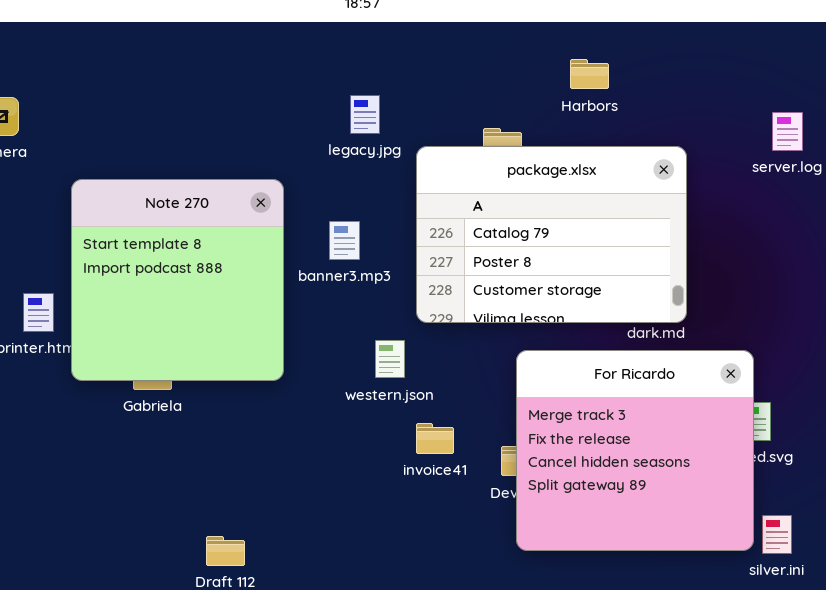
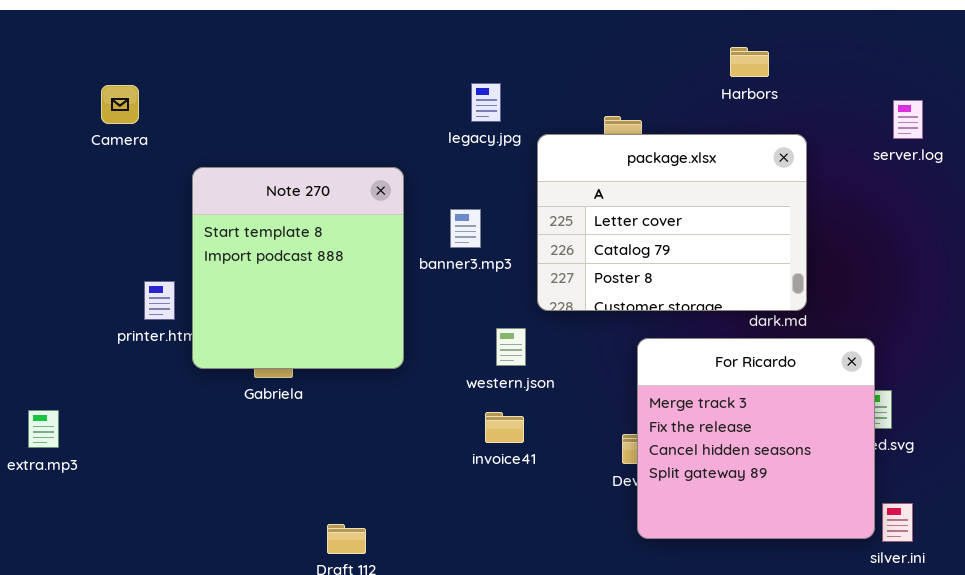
Harbors: [570,59,609,89] -> [730,47,769,77], moved
package.xlsx: [416,146,687,323] -> [537,134,807,311], scrolled up 1 row
invoice41: [416,423,454,454] -> [485,412,524,443], moved

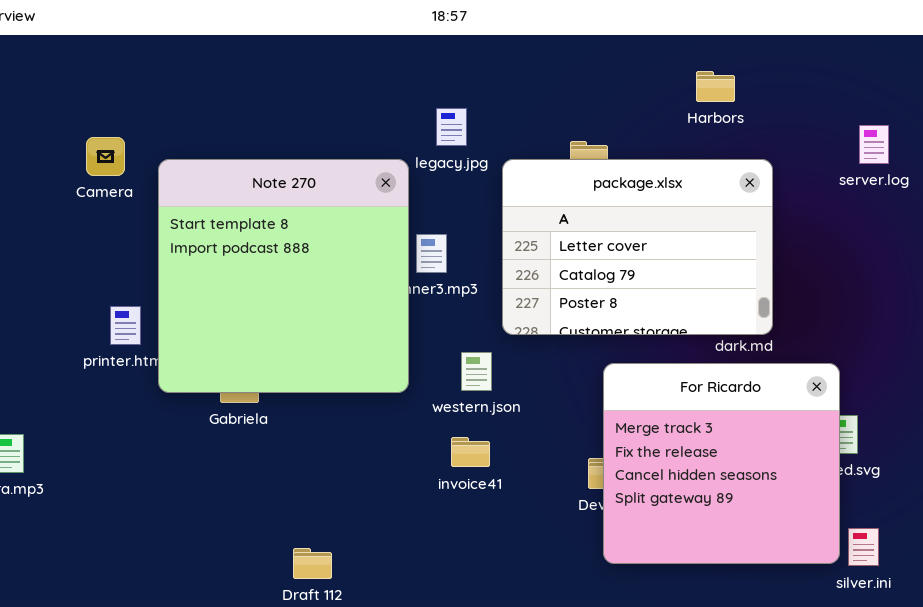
Camera: [101,85,139,124] -> [86,137,125,176], moved
Note 270: [192,167,404,369] -> [158,159,409,393], resized

